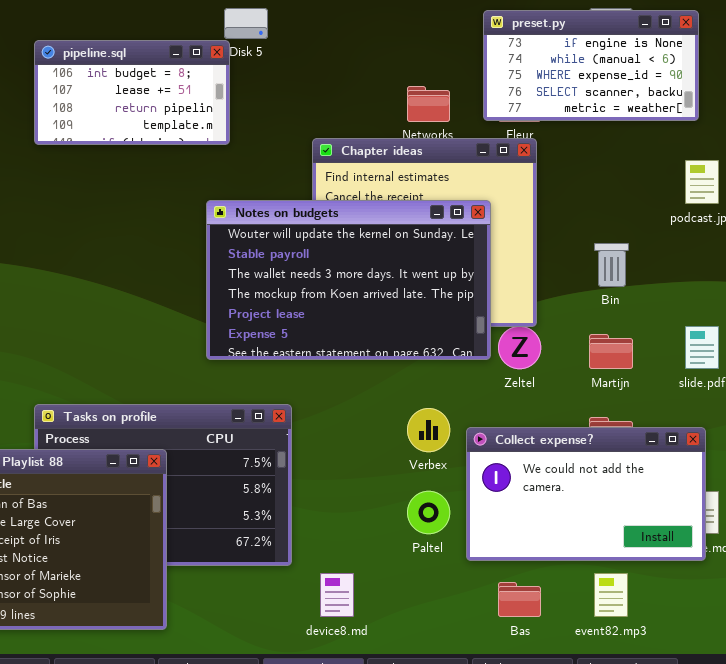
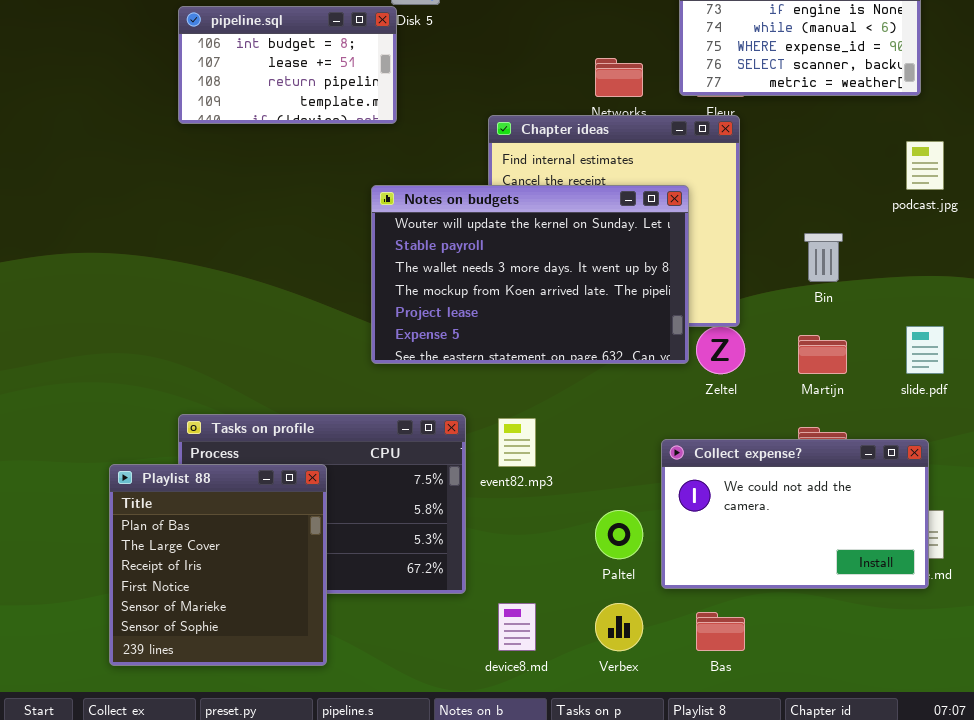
Verbex: [407,408,450,452] -> [595,603,643,651], moved
event82.mp3: [594,573,628,617] -> [498,418,536,467], moved

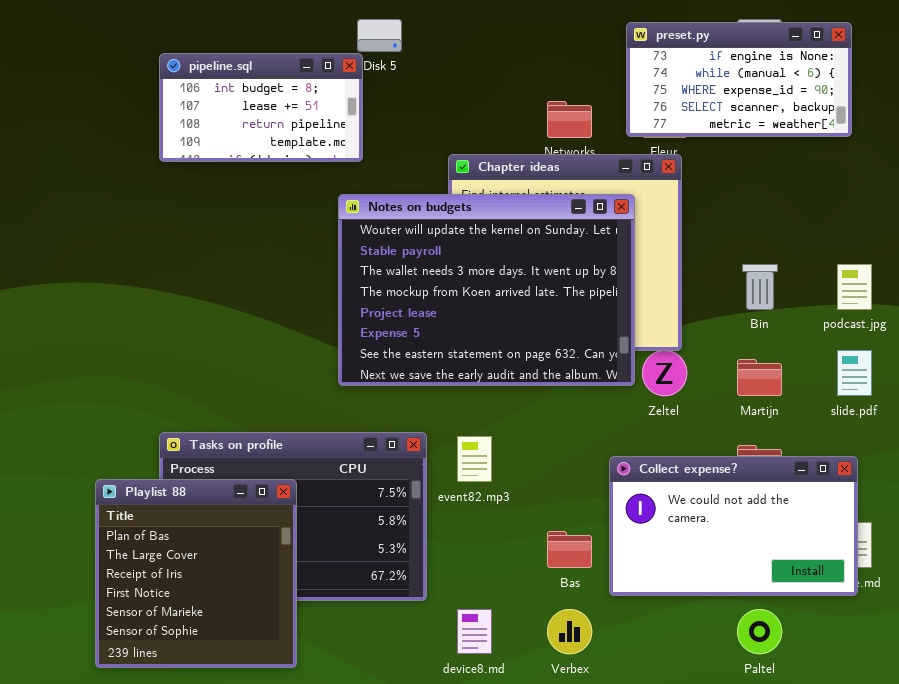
podcast.jpg: [906,141,944,190] -> [837,264,872,310], moved
Notes on budgets: [371,185,689,364] -> [338,194,635,386], resized
Paltel: [595,510,643,559] -> [737,609,782,654], moved
Bas: [696,612,745,651] -> [547,531,592,568], moved

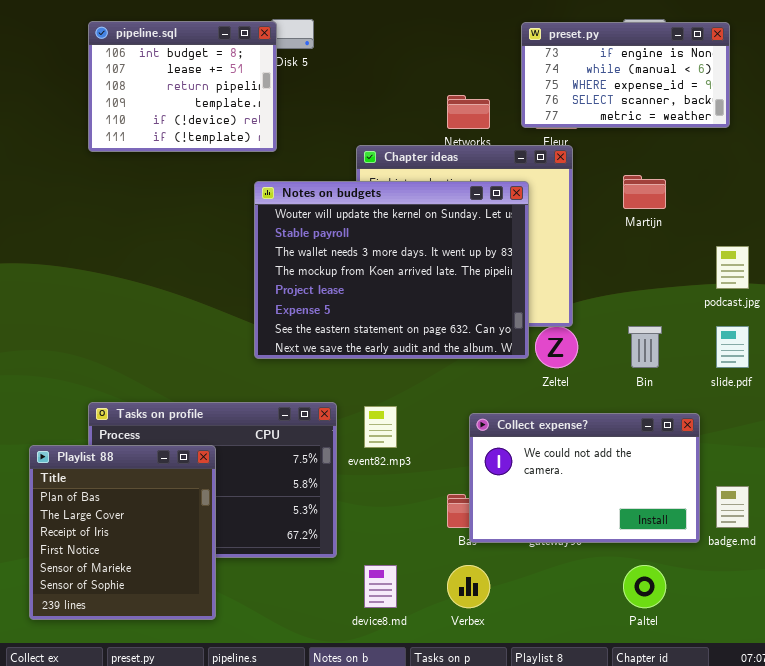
pipeline.sql: [159,53,363,162] -> [88,21,277,152], resized
Bin: [742,264,778,310] -> [628,326,662,368], moved
Martijn: [737,359,782,396] -> [623,175,666,209], moved
Collect expense?: [609,456,858,596] -> [469,413,700,543], moved

